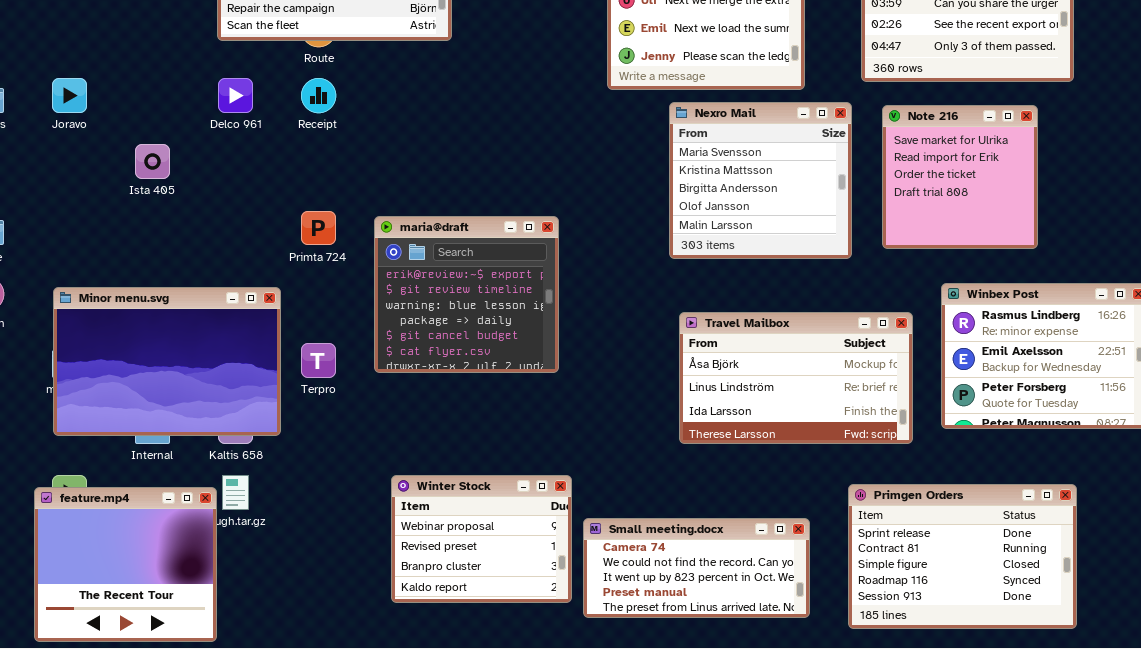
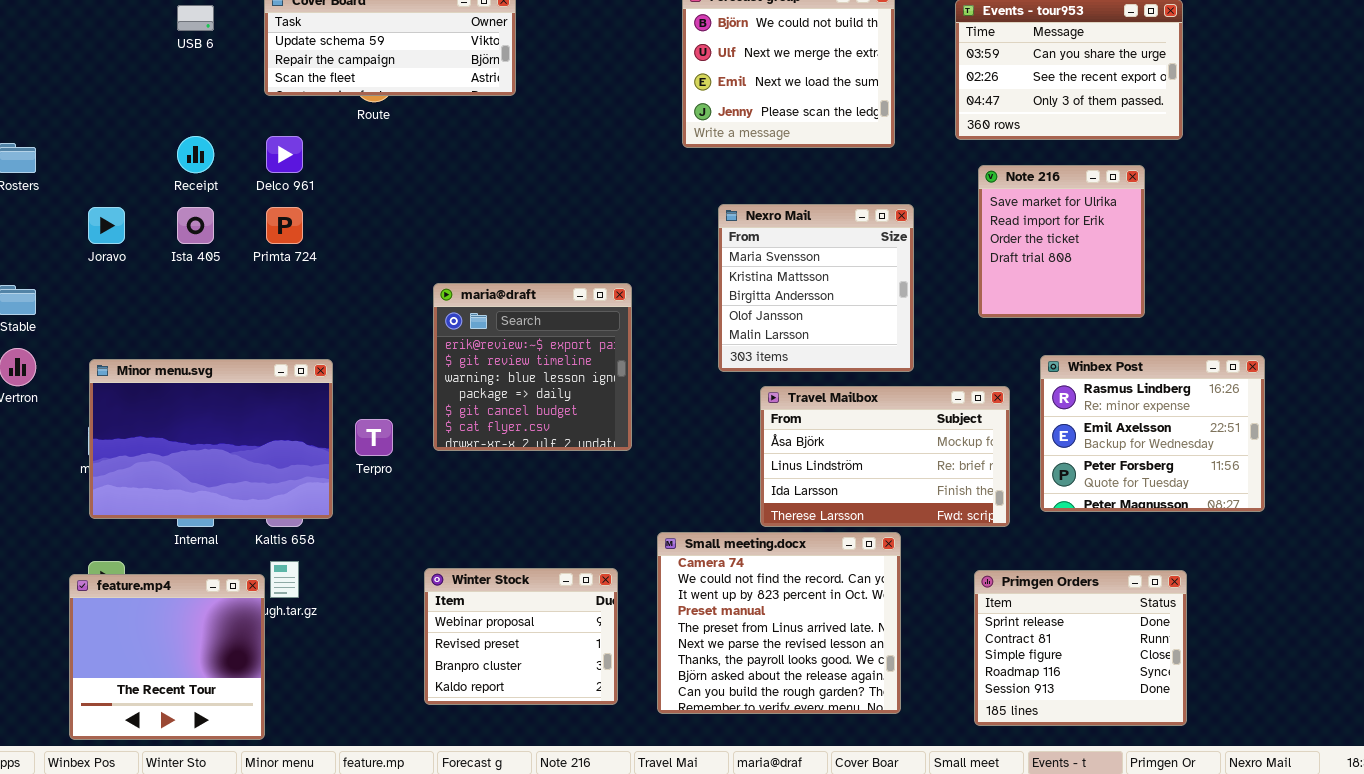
Joravo: [52,78,87,113] -> [88,207,125,244], moved
Receipt: [301,78,336,113] -> [177,136,214,173], moved
Nexro Mail: [669,102,852,259] -> [718,204,914,372], moved
Primta 724: [301,211,336,245] -> [266,207,303,244], moved
Winter Stock: [391,475,572,603] -> [424,568,618,705], moved
Primgen Orders: [848,484,1077,629] -> [974,570,1187,726], resized
Small meeting.docx: [583,518,810,618] -> [657,532,901,714], resized

